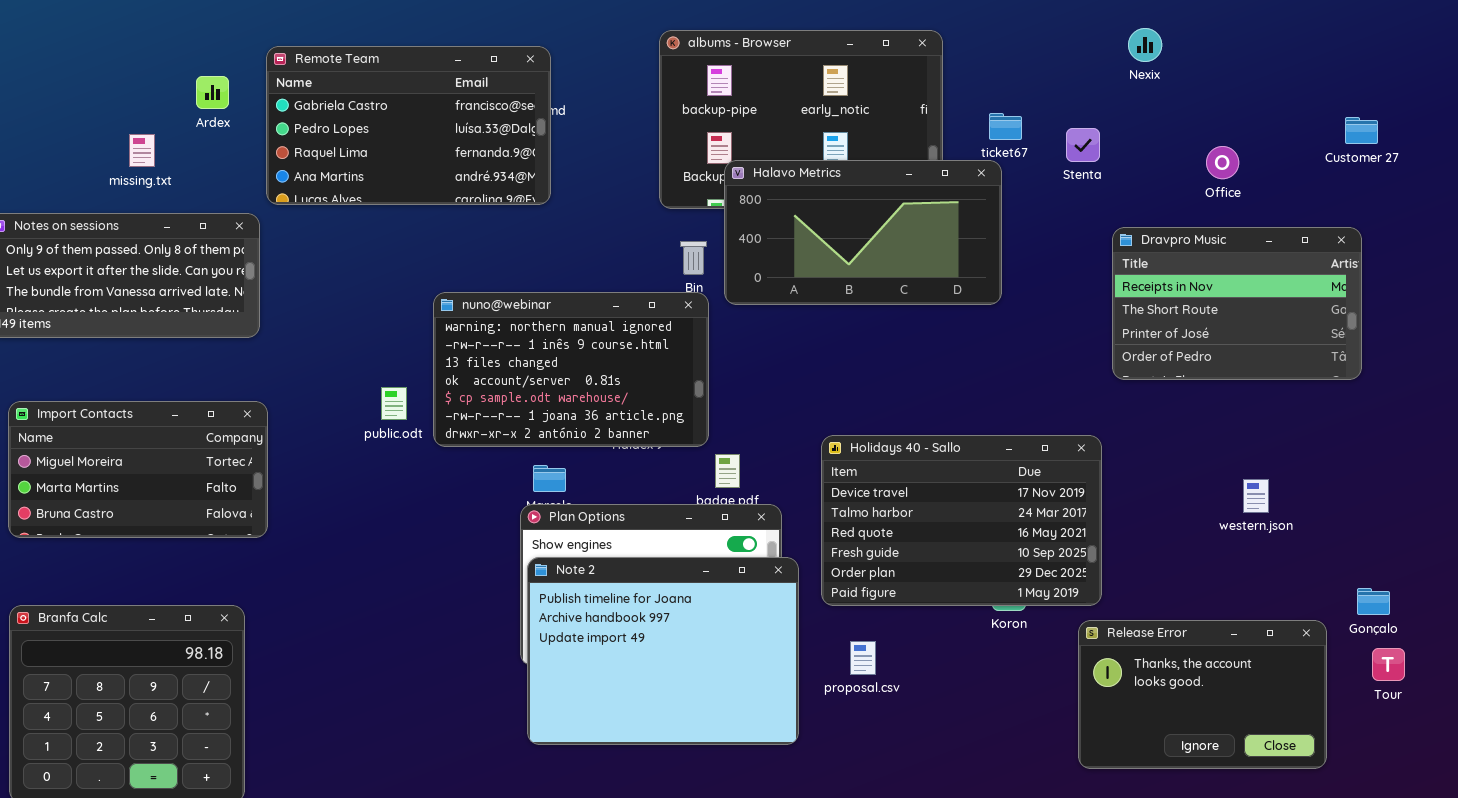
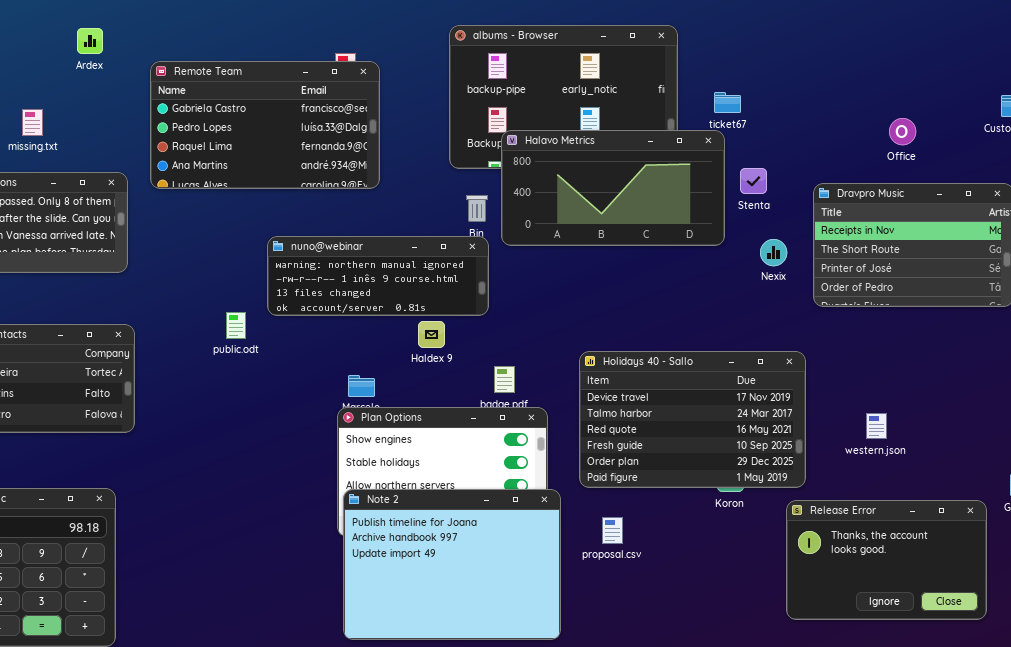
Nexix: [1128,28,1162,62] -> [760,239,787,266], moved
Remote Team: [266,46,551,205] -> [150,61,380,189], moved
Ardex: [196,76,229,109] -> [77,28,103,54], moved
Stenta: [1066,128,1100,162] -> [740,168,767,194], moved
nuno@webinar: [433,292,709,447] -> [267,236,489,316], resized
western.json: [1243,479,1269,513] -> [866,413,887,439], moved
Note 2: [527,557,799,745] -> [343,489,561,640], moved

